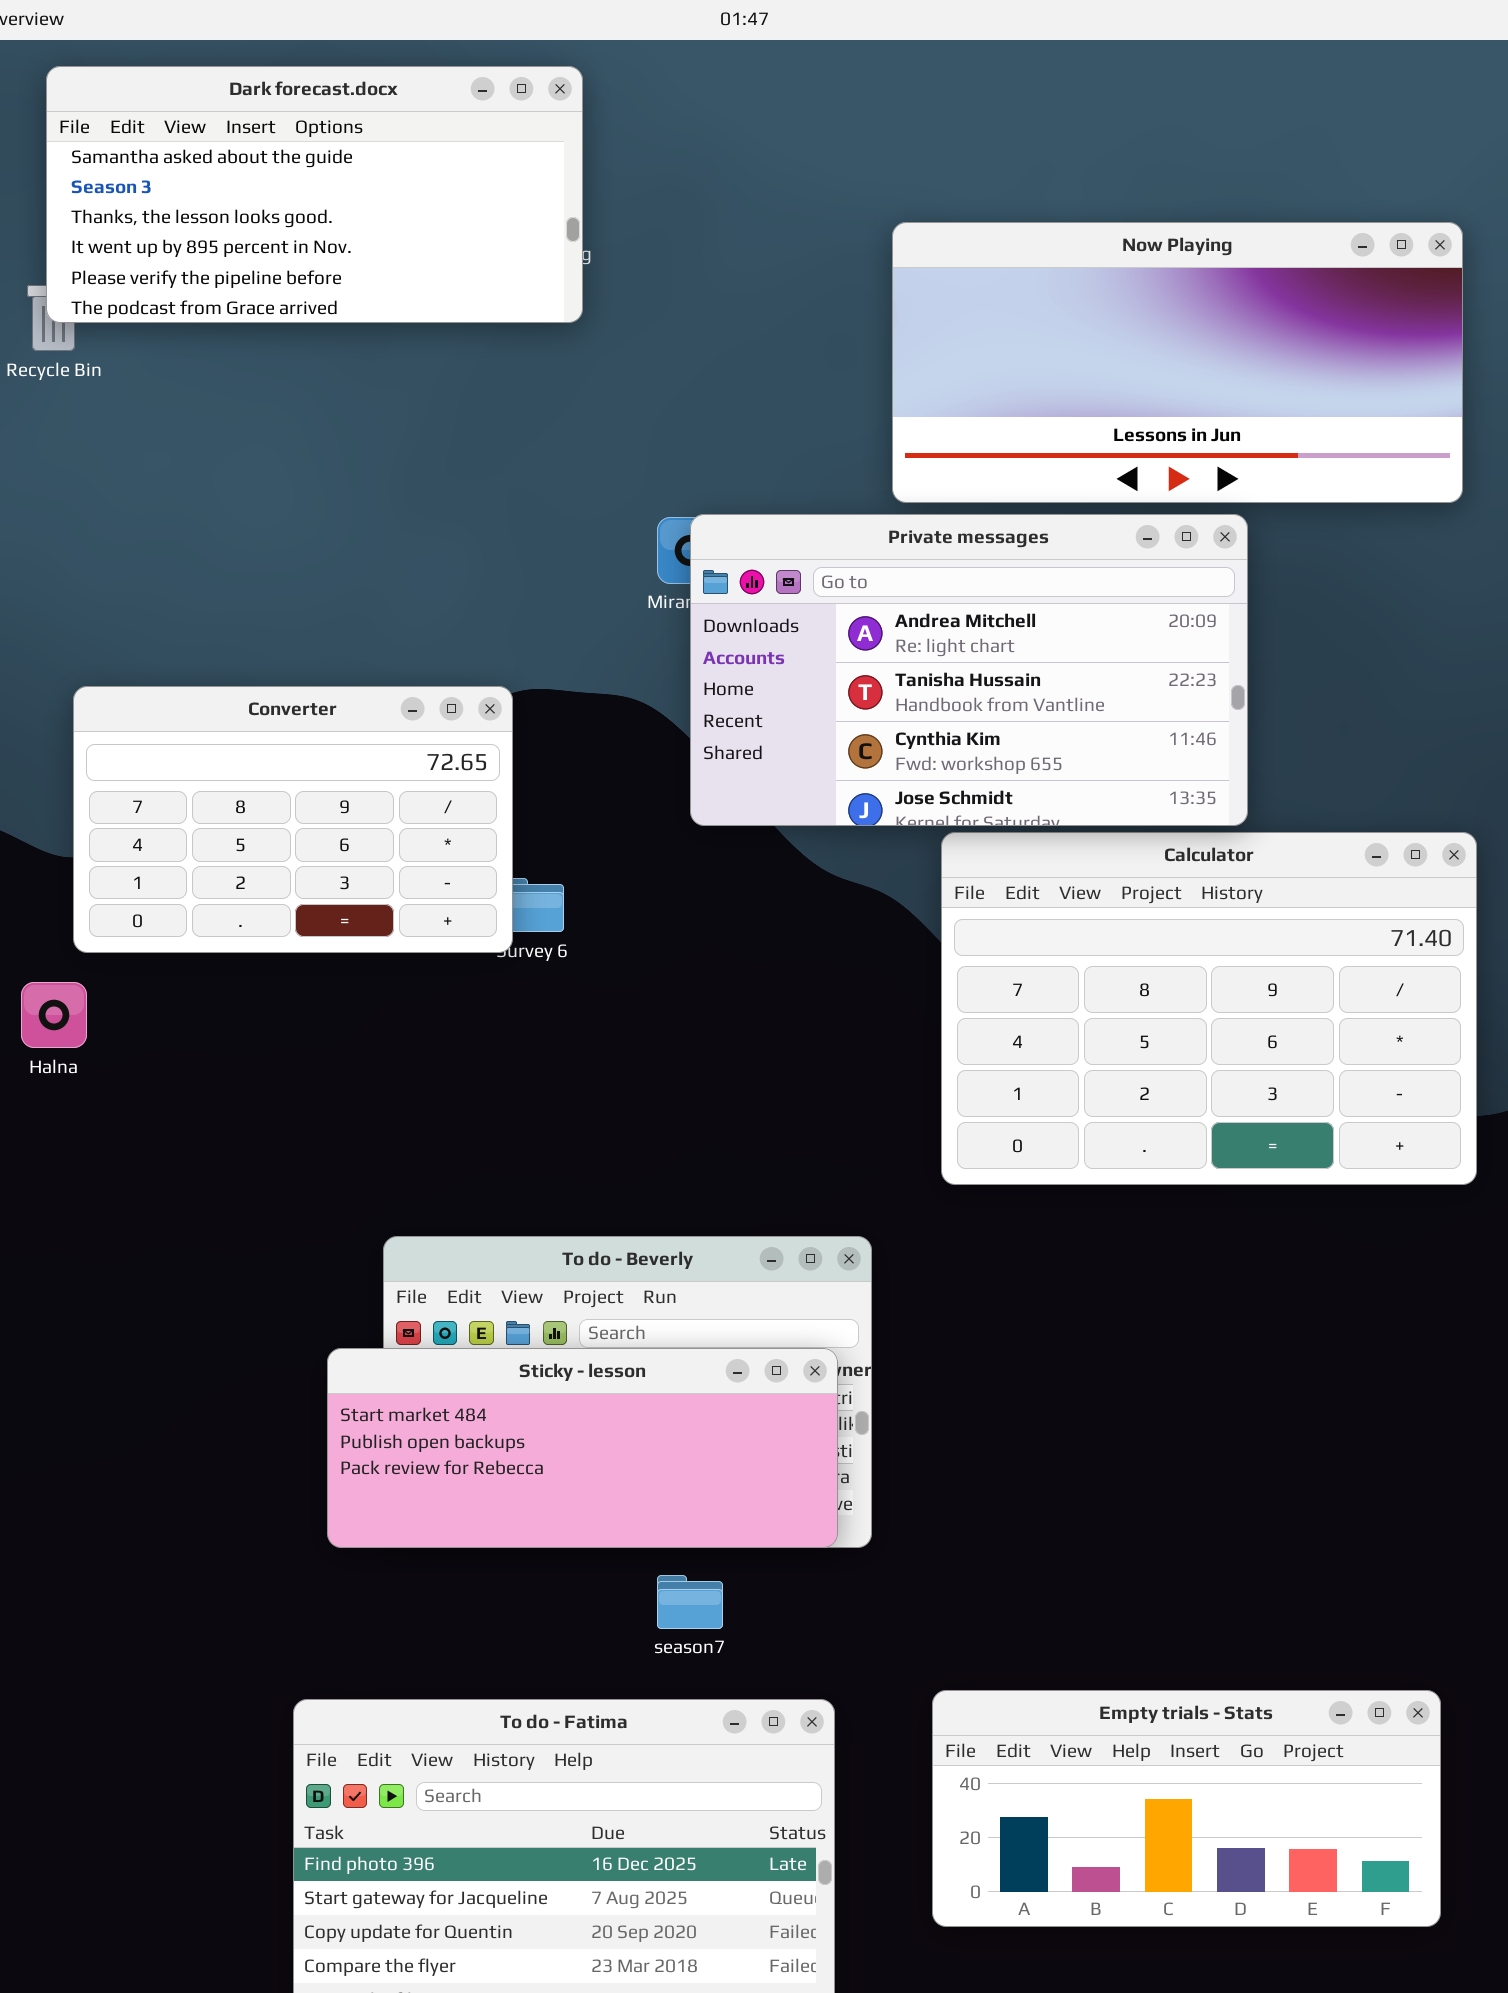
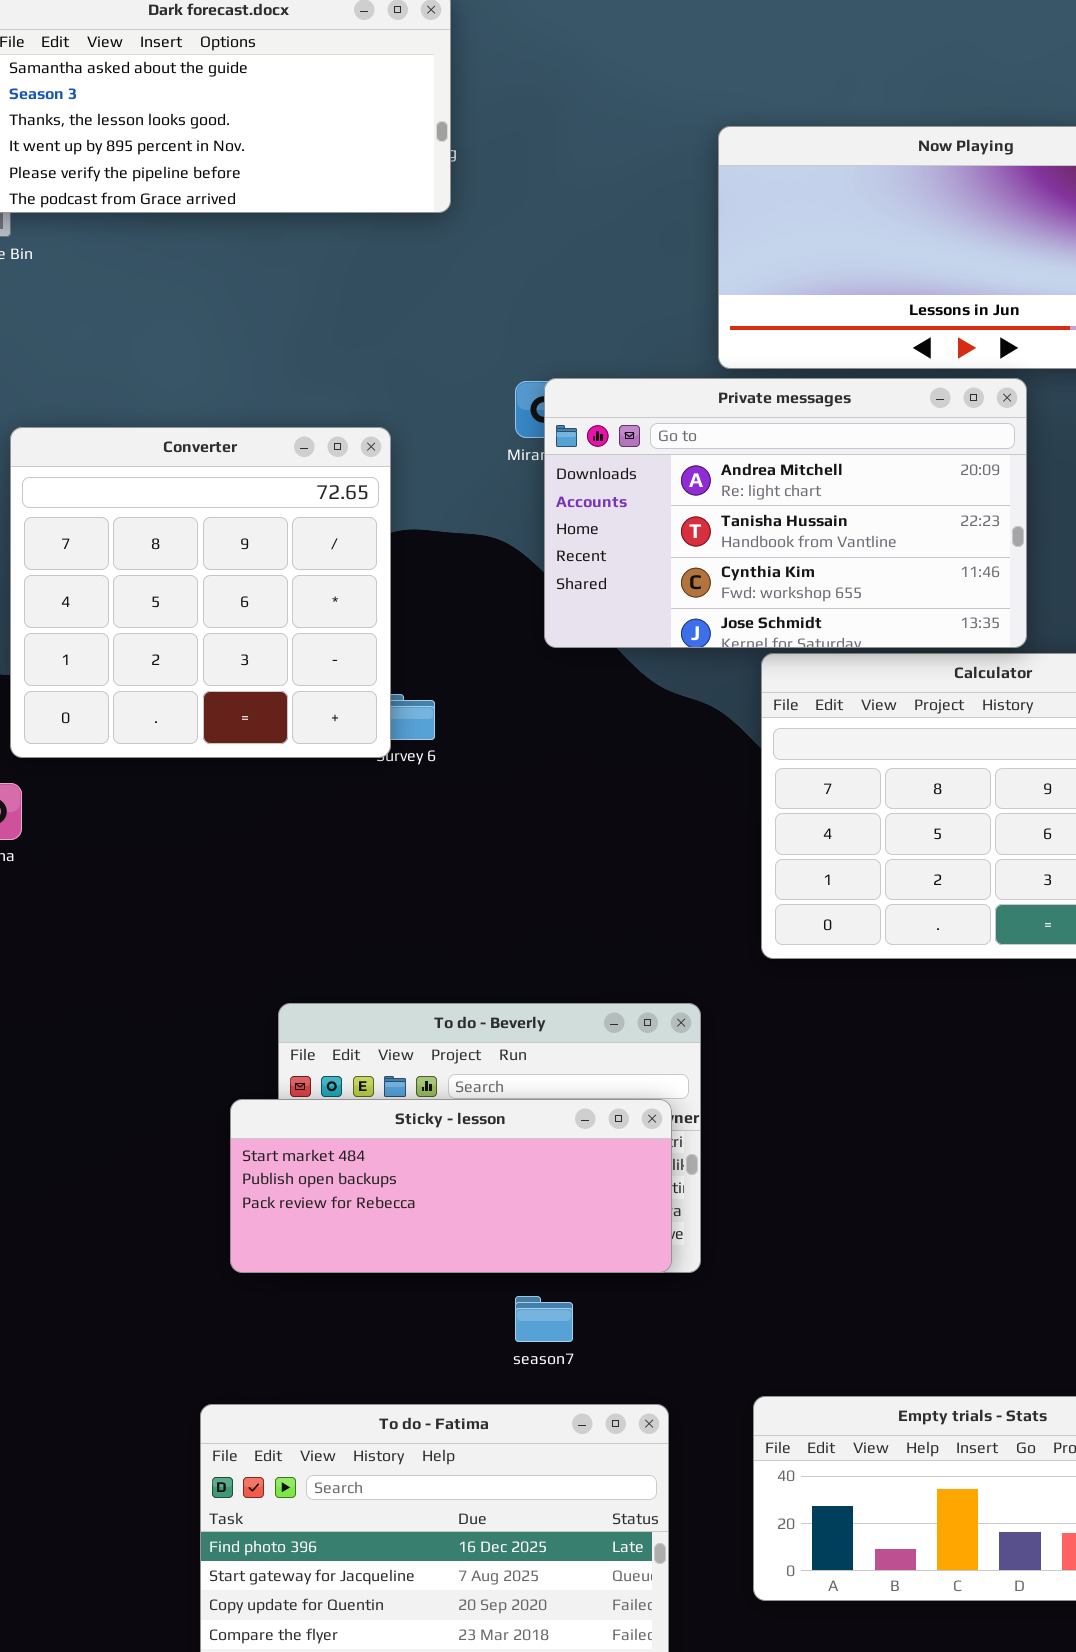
Converter: [73,686,513,953] -> [10,427,391,758], resized

